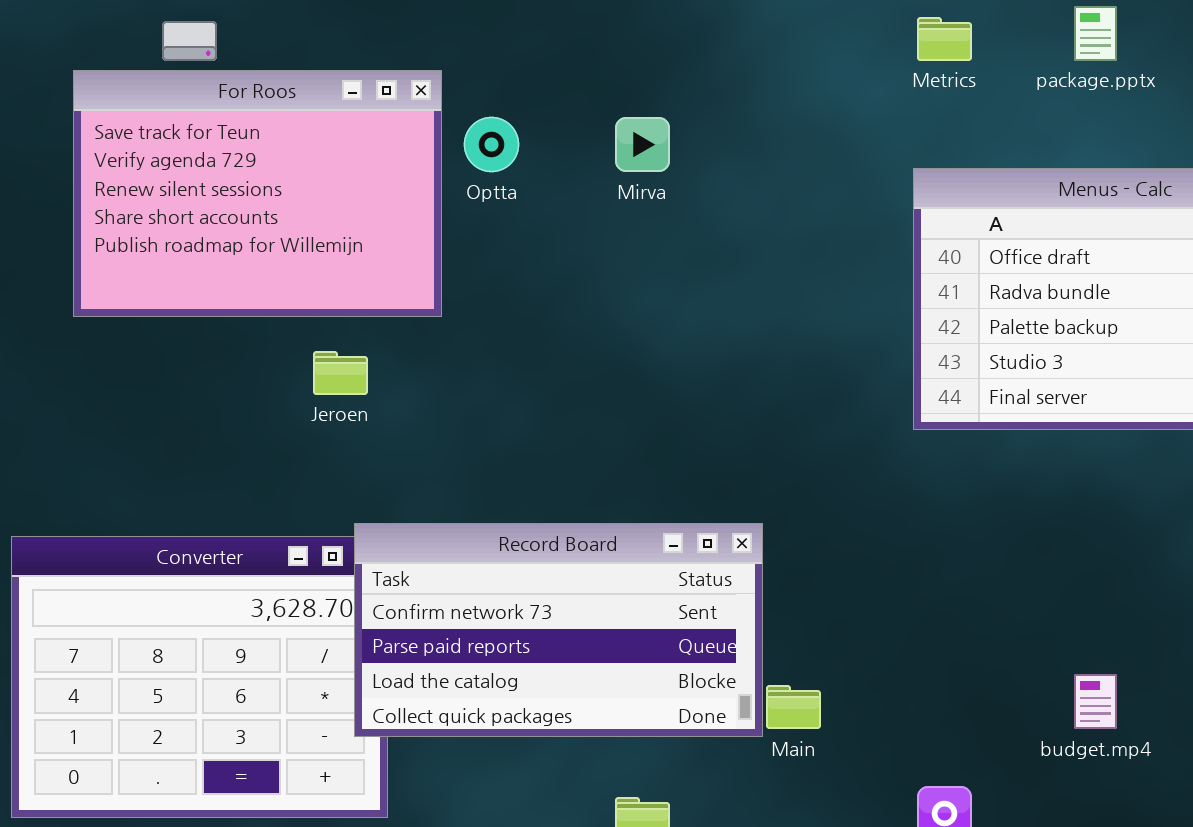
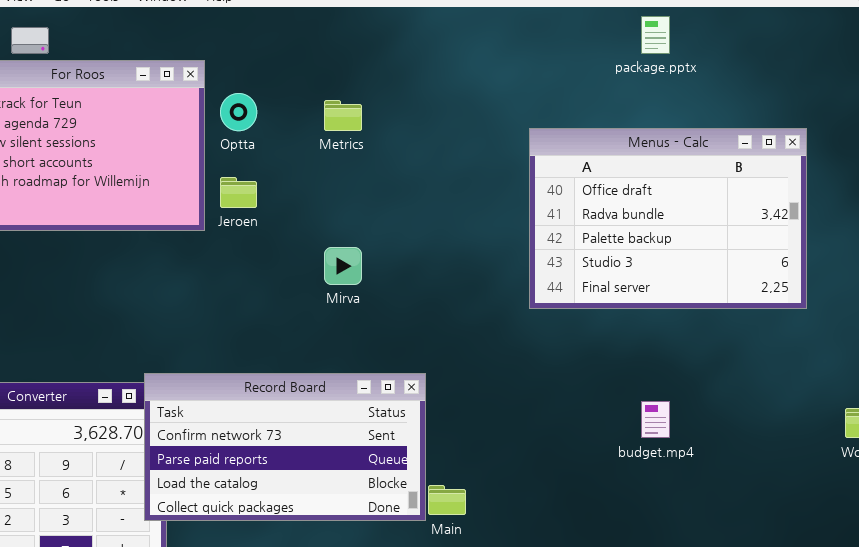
Metrics: [917,17,972,61] -> [324,100,362,131], moved
Mirva: [615,117,670,172] -> [324,247,362,285], moved
Jeroen: [313,351,368,395] -> [220,177,257,208], moved
budget.mp4: [1074,674,1117,729] -> [641,401,670,438], moved

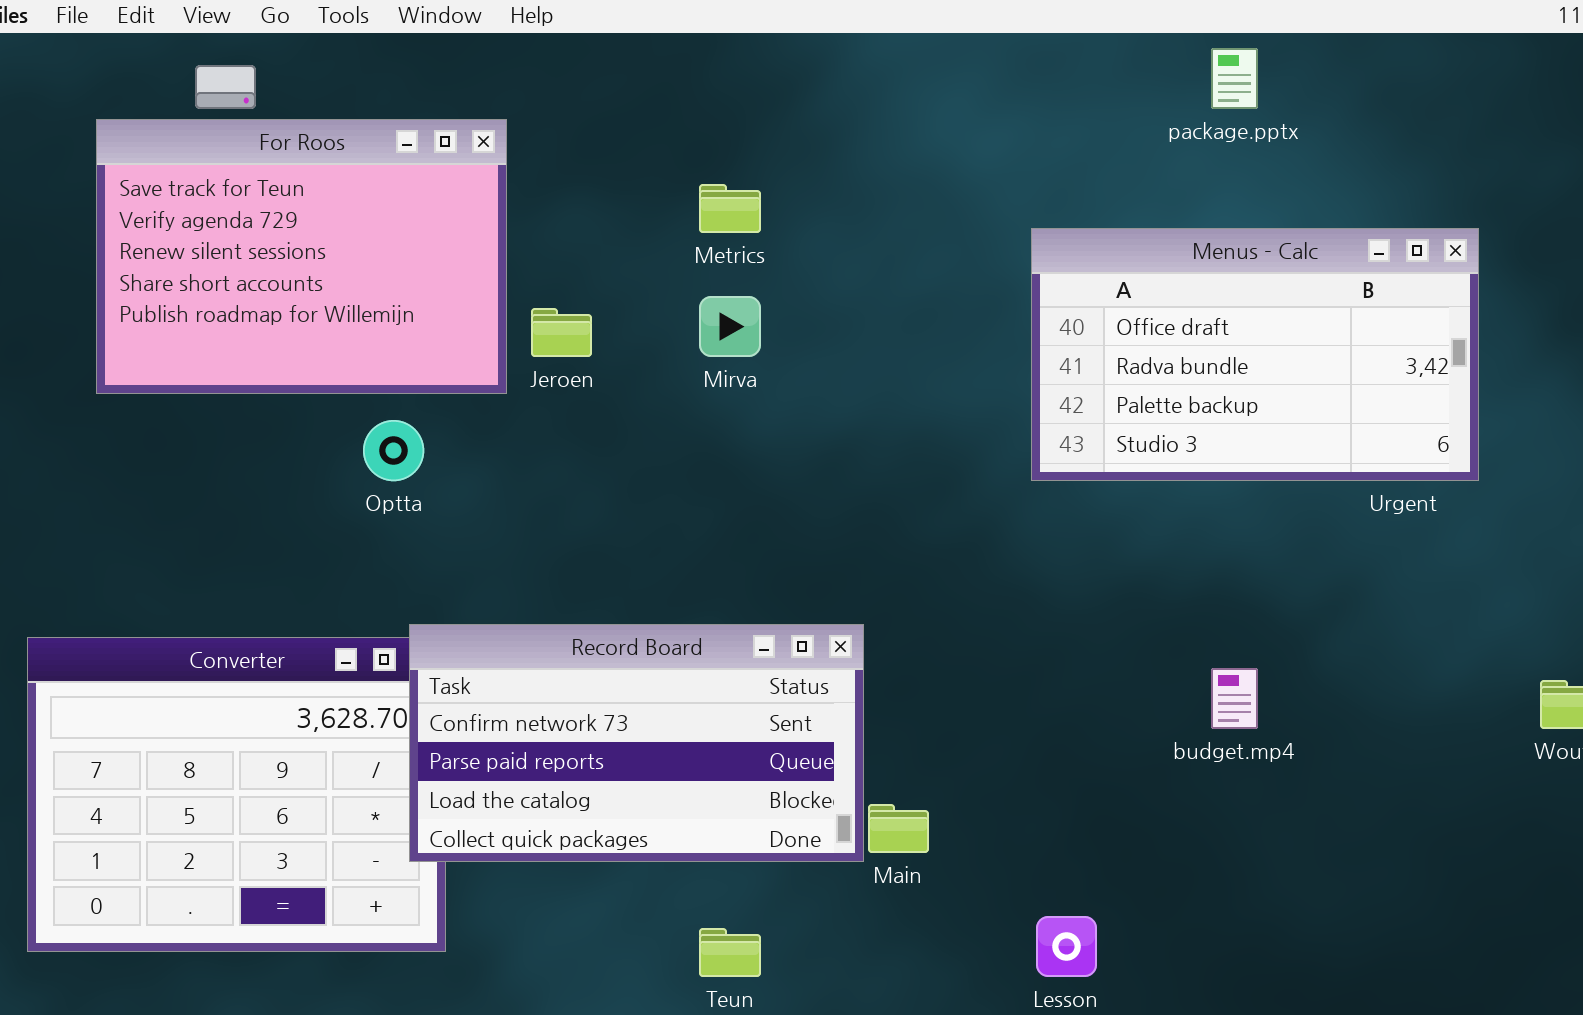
Optta: [220,93,257,131] -> [363,420,424,481], moved
Menus - Calc: [529,128,807,309] -> [1031,228,1479,481], resized
Mirva: [324,247,362,285] -> [699,296,761,357], moved

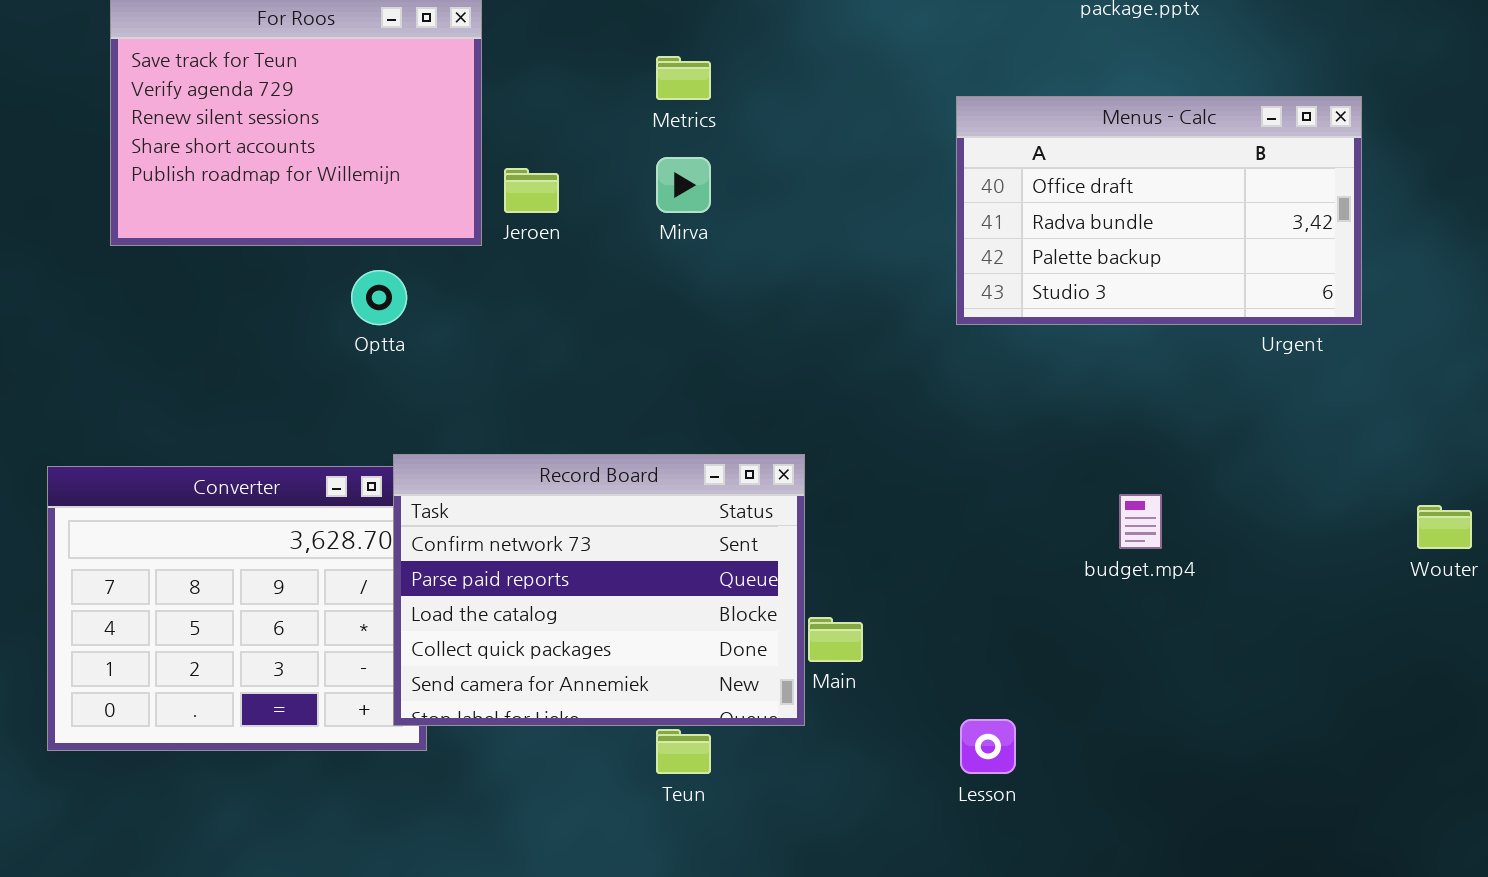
Record Board: [409,624,864,862] -> [393,454,805,726], resized

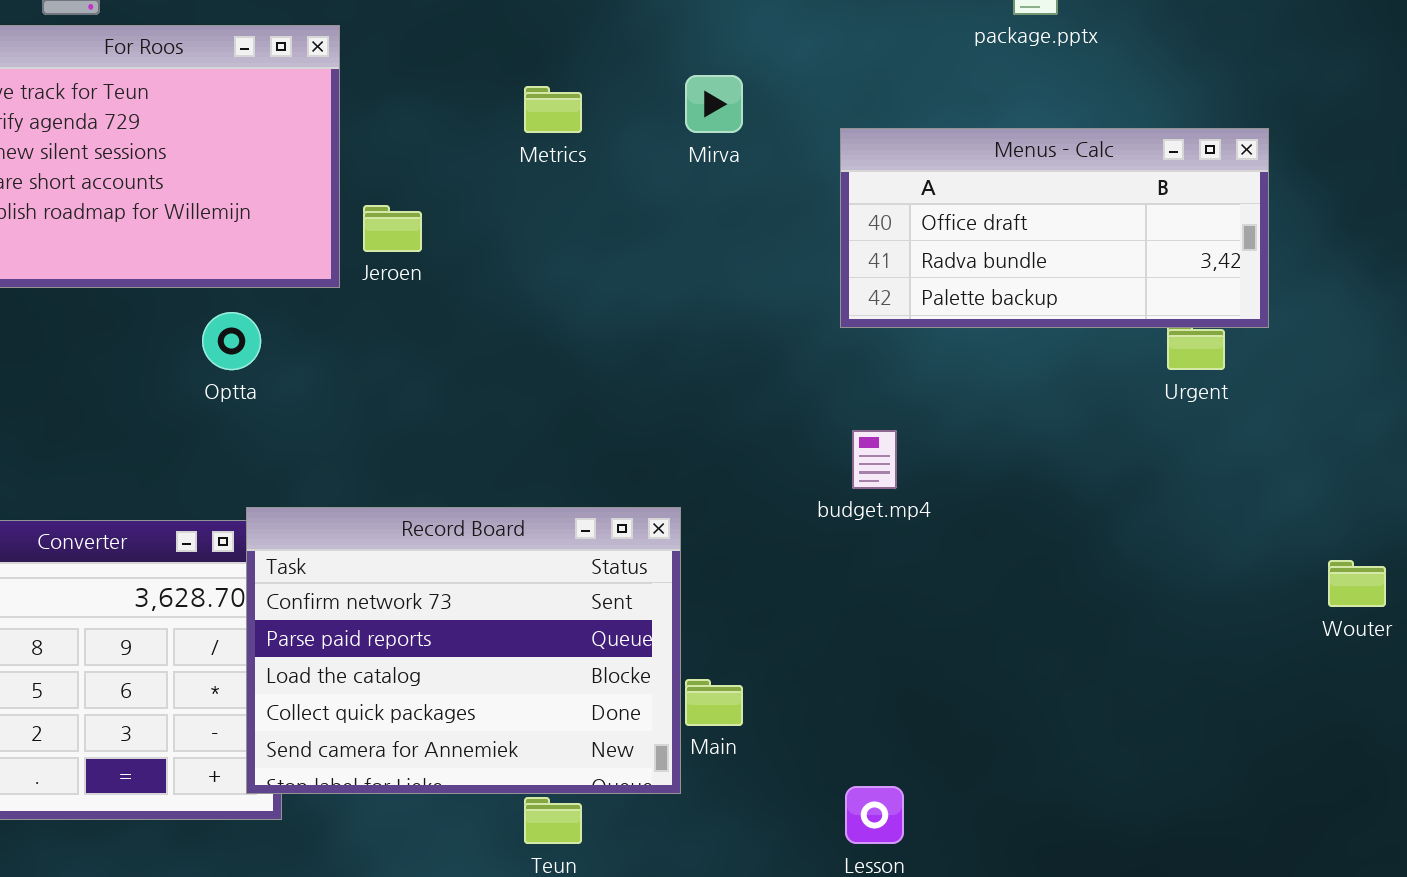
Menus - Calc: [956,96,1362,325] -> [840,128,1269,328], resized
Mirva: [656,157,711,213] -> [685,75,743,133], moved
budget.mp4: [1119,494,1162,549] -> [852,430,897,489], moved

